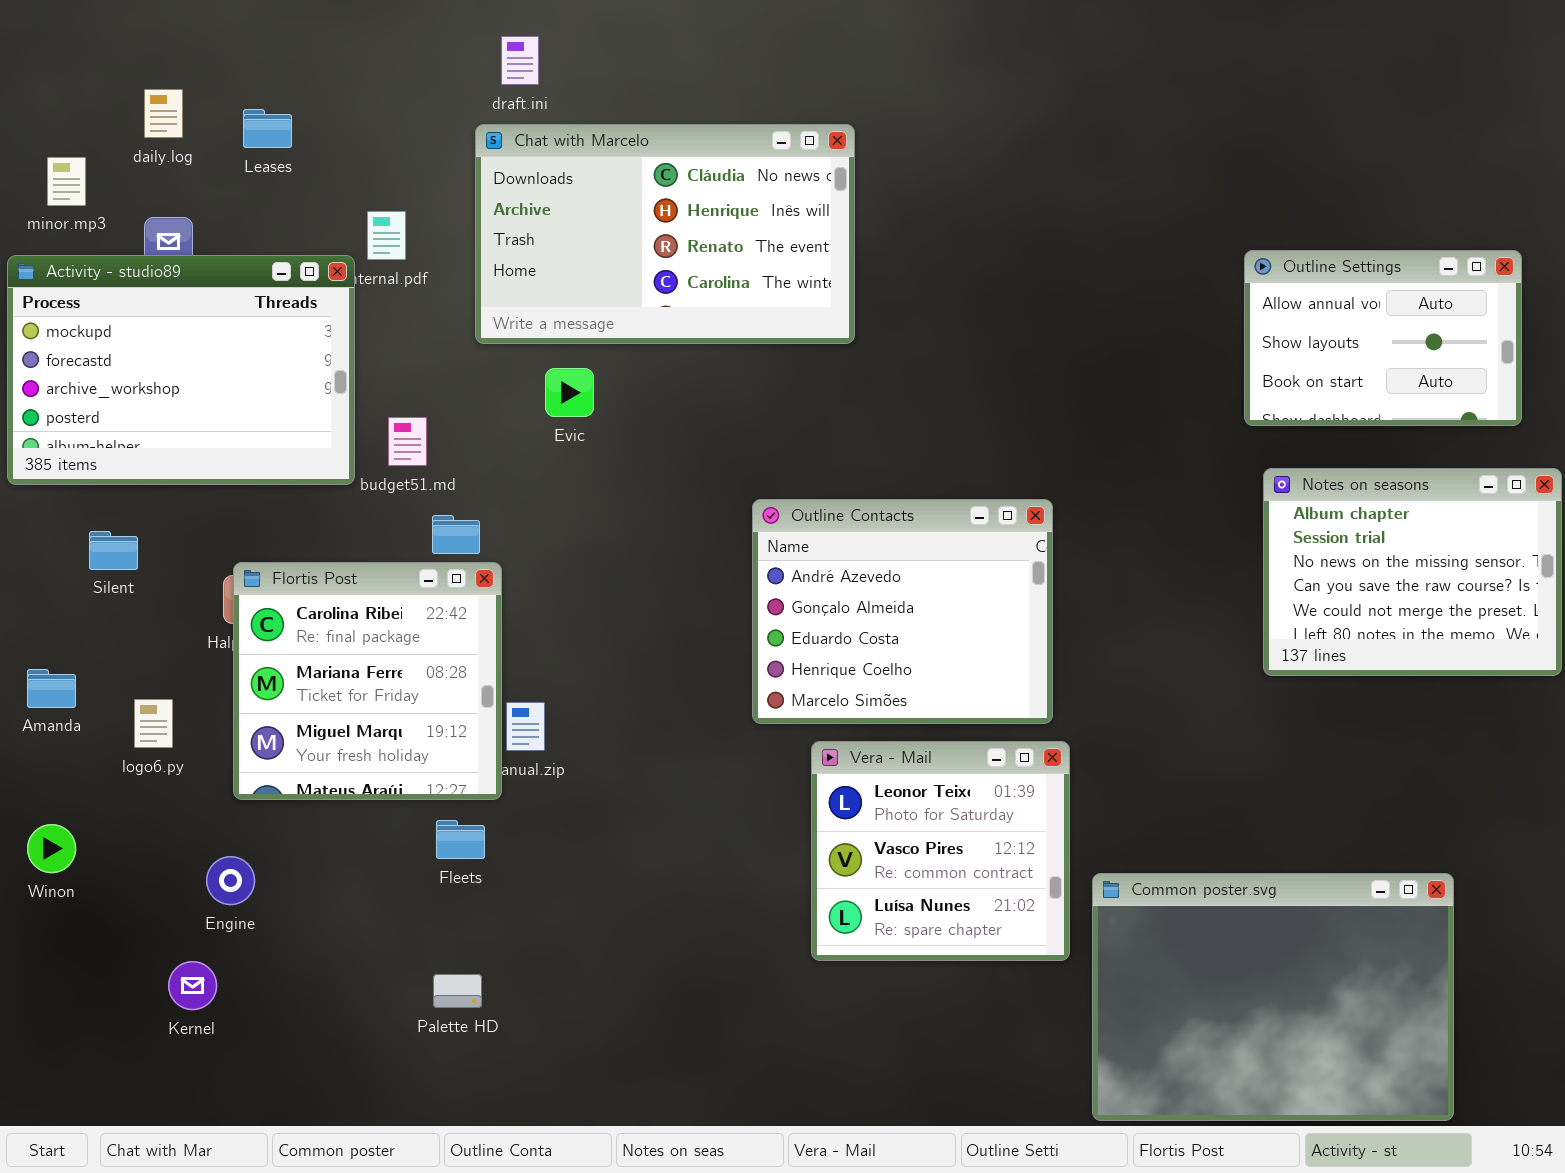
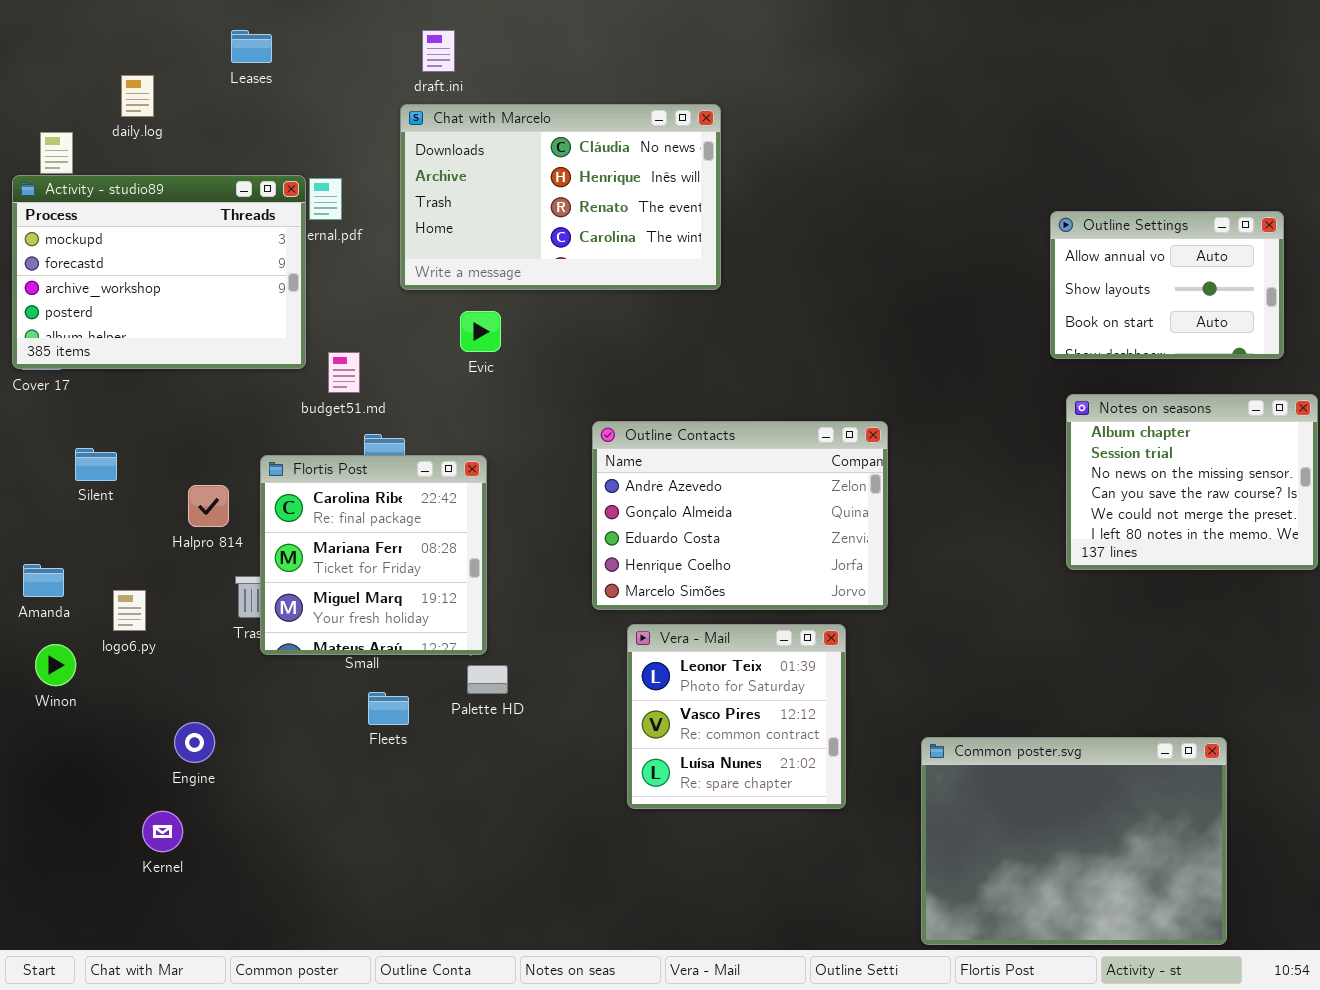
Leases: [243,109,292,148] -> [231,30,272,63], moved
Activity - studio89: [7,255,355,485] -> [12,175,306,369], moved
Outline Contacts: [752,499,1053,724] -> [592,421,888,610], resized
Flortis Post: [233,562,502,800] -> [260,455,487,655], moved
Vera - Mail: [811,741,1070,961] -> [627,624,846,809], moved
Winon: [27,824,76,873] -> [35,644,76,686], moved
Palette HD: [433,974,482,1008] -> [467,665,508,694], moved

